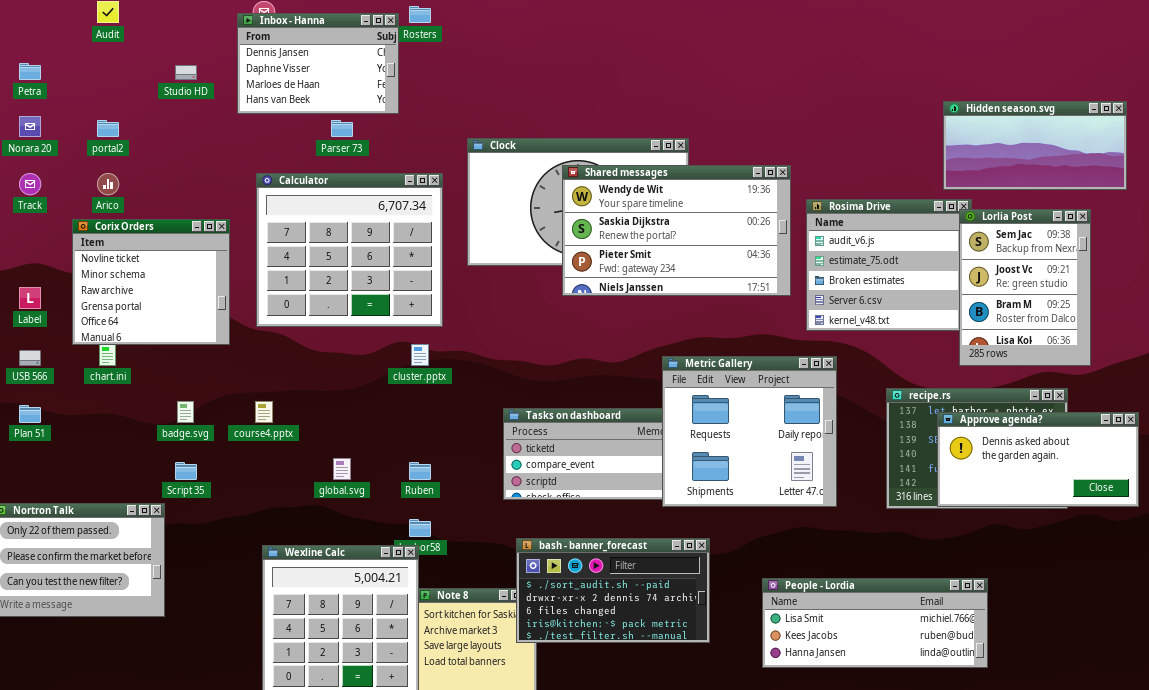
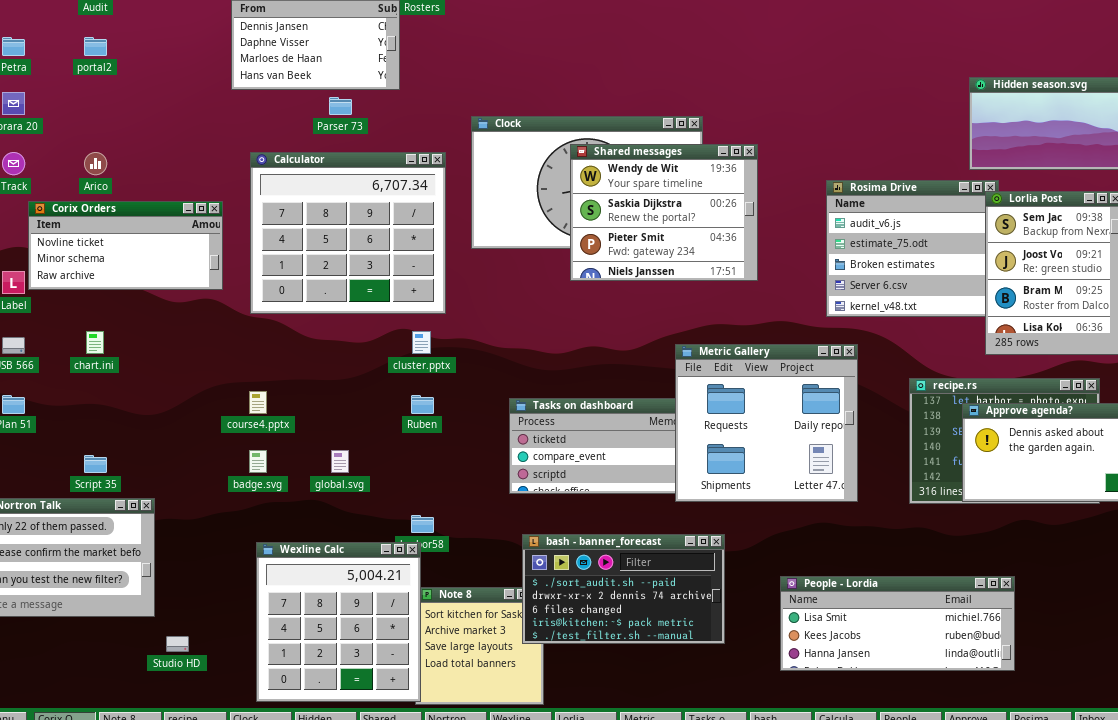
Studio HD: [175,65,197,80] -> [166,636,189,652], moved
portal2: [97,120,119,137] -> [84,37,107,56], moved
Shared messages: [562,165,791,296] -> [570,144,758,281], resized
Corix Orders: [72,219,230,345] -> [28,201,223,290], resized
badge.svg: [177,401,194,423] -> [249,450,267,473], moved
Script 35: [175,462,197,480] -> [84,455,107,473], moved
Ruben: [409,462,431,480] -> [411,395,434,414], moved

